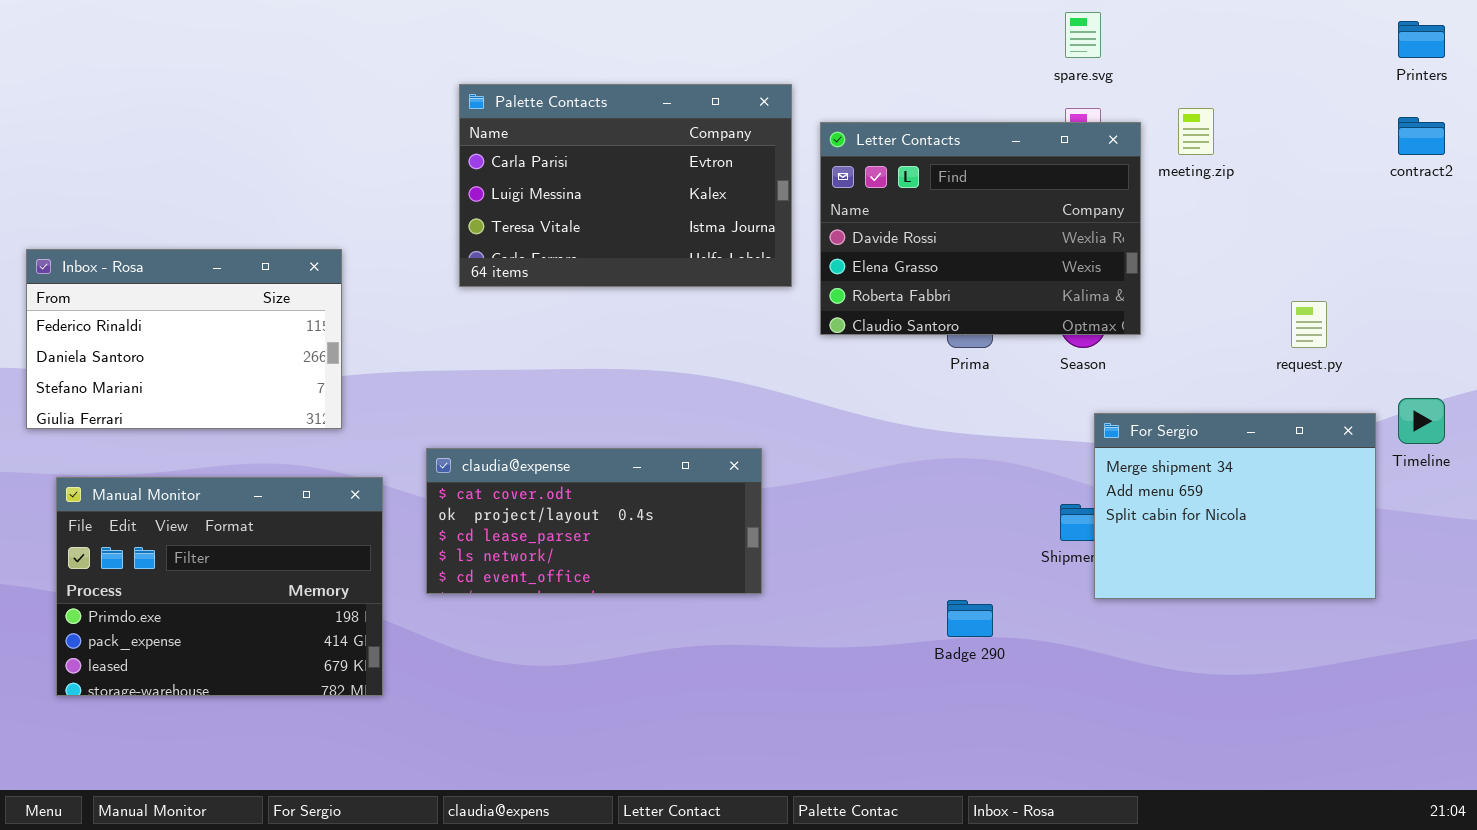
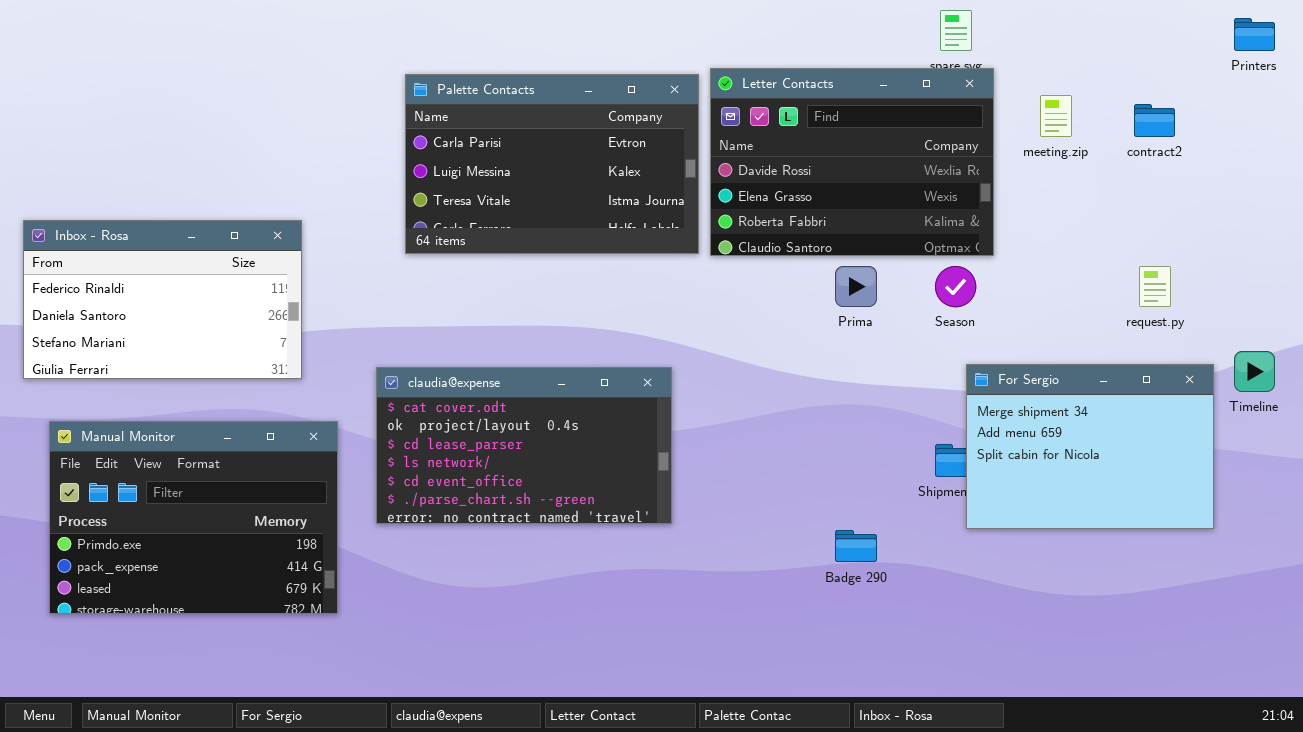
contract2: [1398,117,1445,155] -> [1134,104,1175,137], moved
Letter Contacts: [820,122,1141,335] -> [710,68,994,256], moved
claudia@expense: [426,448,762,594] -> [376,367,672,524], resized

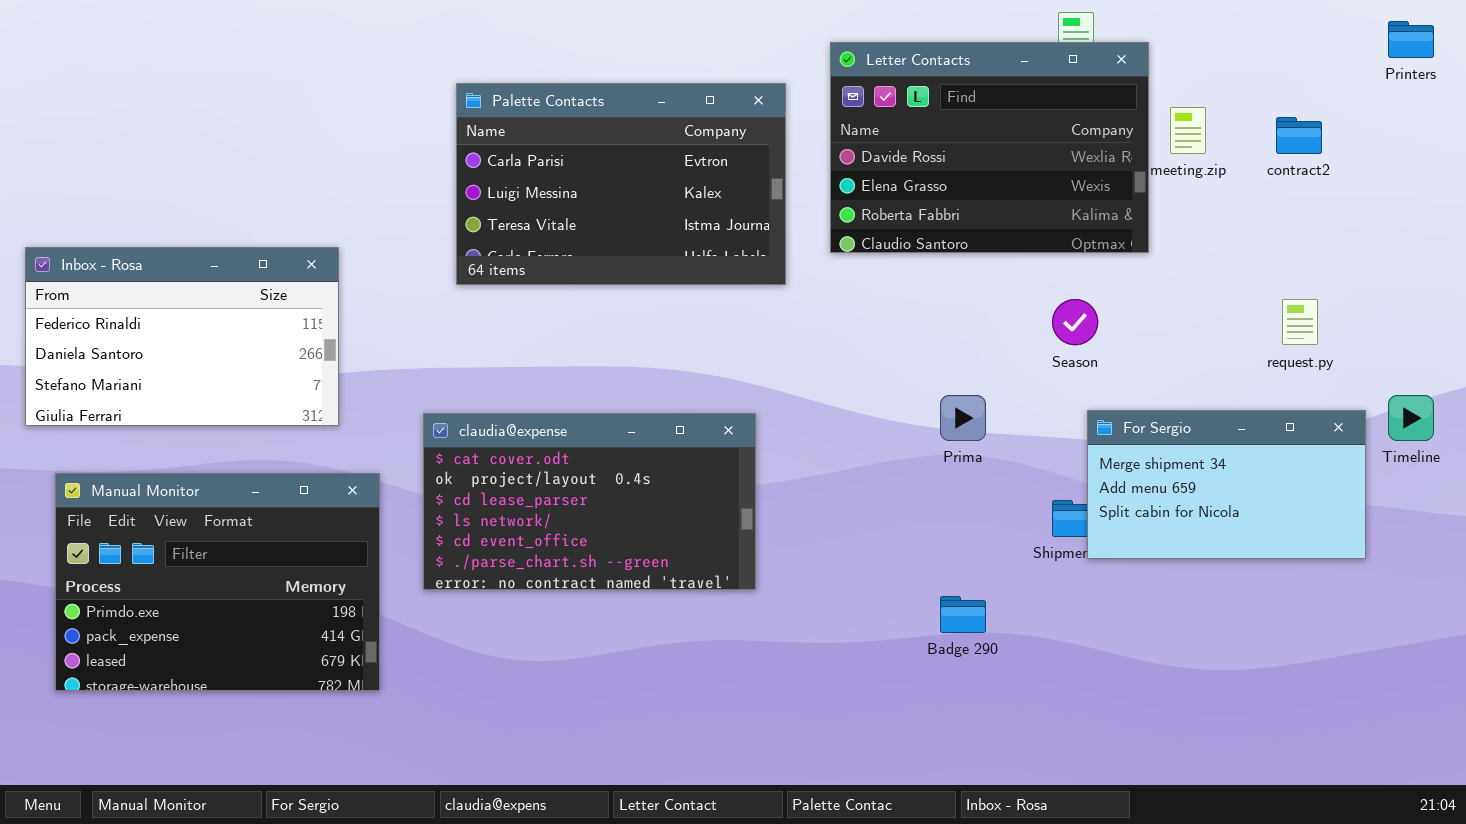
Letter Contacts: [710,68,994,256] -> [830,42,1149,253], moved
Prima: [835,266,877,307] -> [940,395,986,441], moved
For Sergio: [966,364,1214,529] -> [1087,410,1366,559], resized

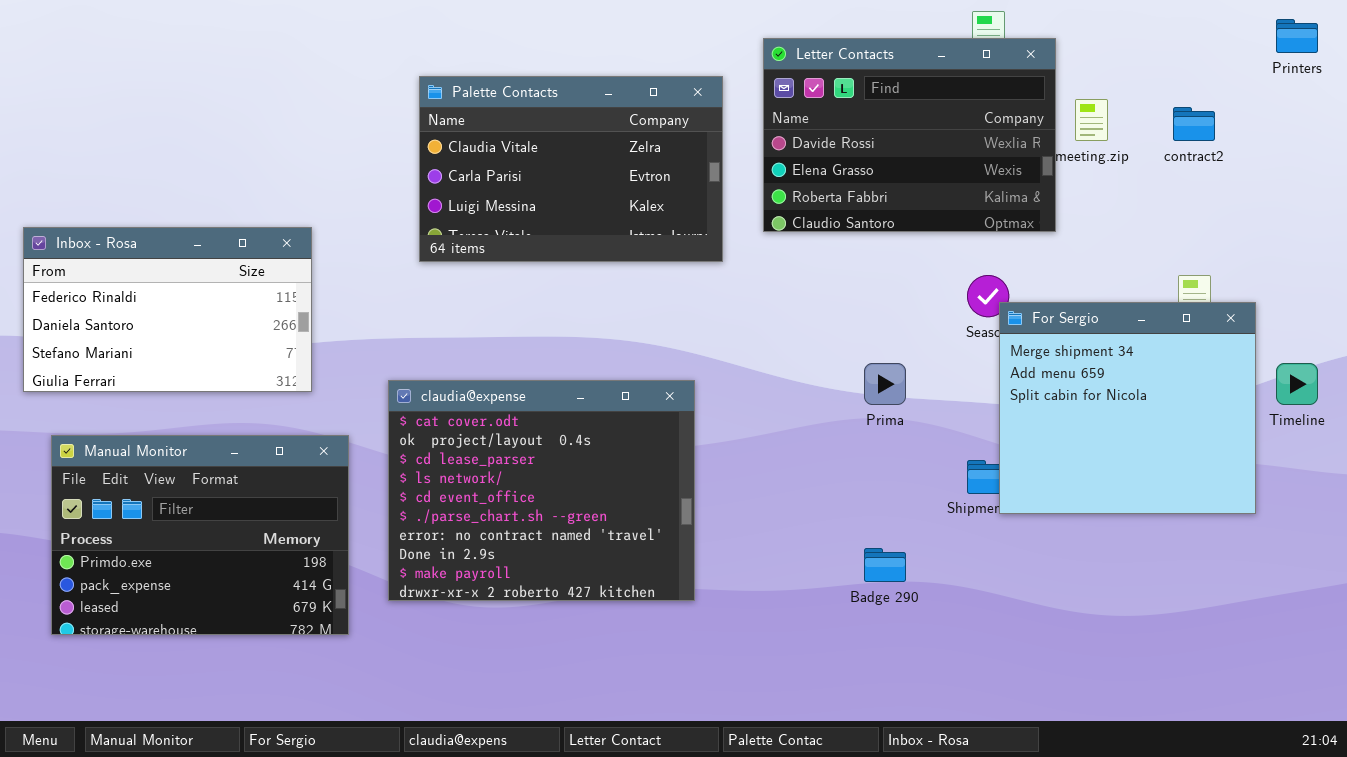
Palette Contacts: [456,83,786,285] -> [419,76,723,262], scrolled up 1 row
For Sergio: [1087,410,1366,559] -> [999,302,1256,514], resized
claudia@expense: [423,413,756,590] -> [388,380,695,601], resized

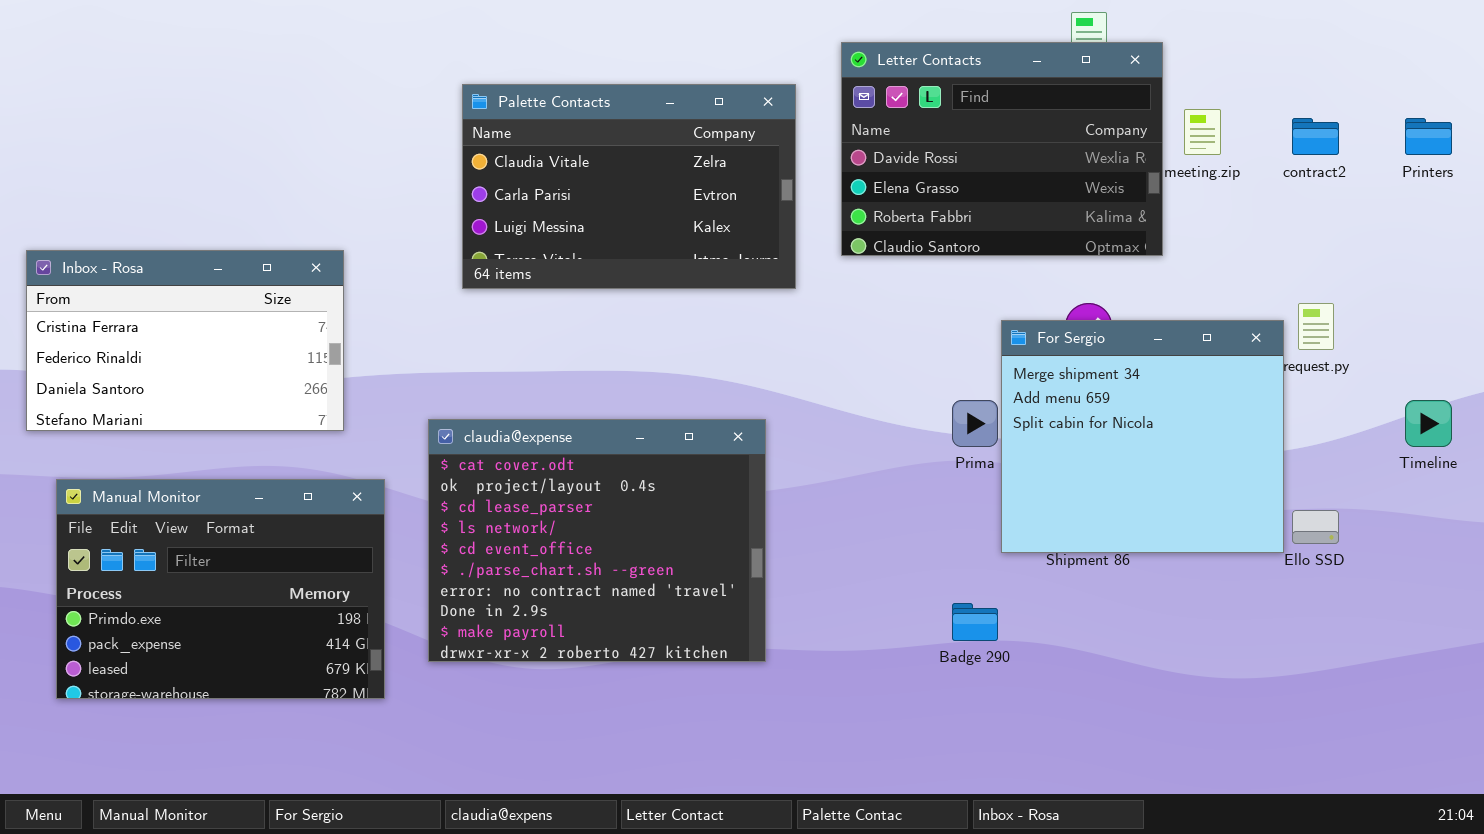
Printers: [1276,19,1318,53] -> [1405,118,1452,155], moved
Inbox - Rosa: [23,227,312,392] -> [26,250,344,431], scrolled up 1 row
For Sergio: [999,302,1256,514] -> [1001,320,1284,553], moved

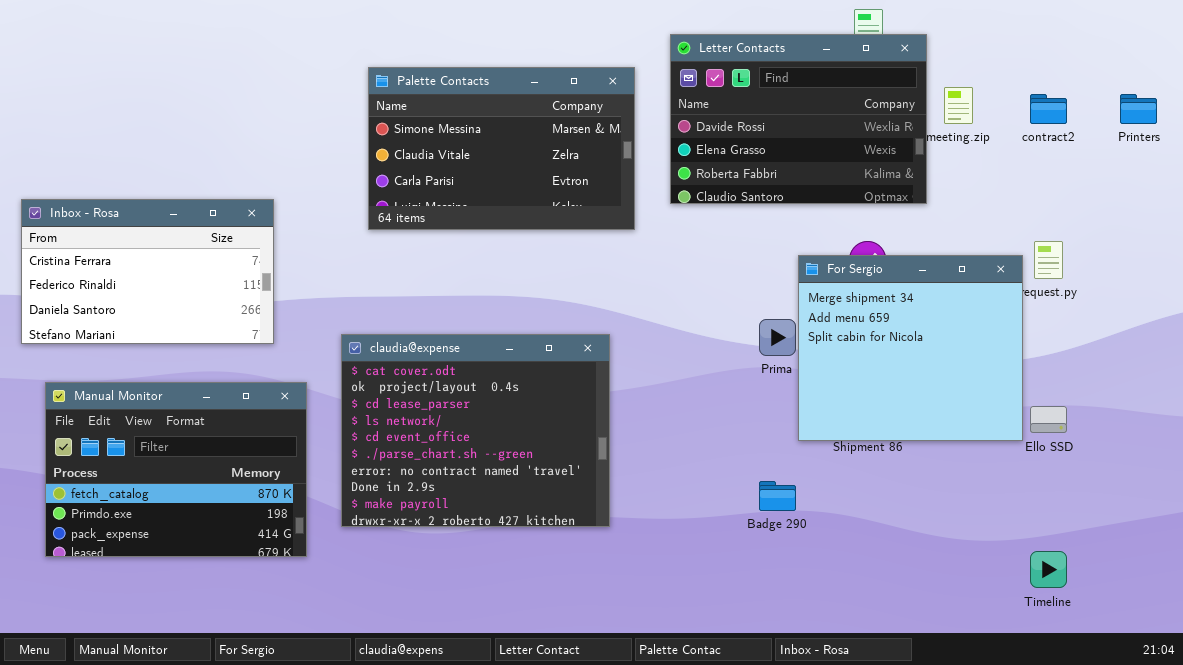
Palette Contacts: [462,84,796,289] -> [368,67,635,230], scrolled up 1 row
Timeline: [1405,400,1452,447] -> [1030,551,1067,588], moved
Manual Monitor: [56,479,385,699] -> [45,382,307,557], scrolled up 1 row

